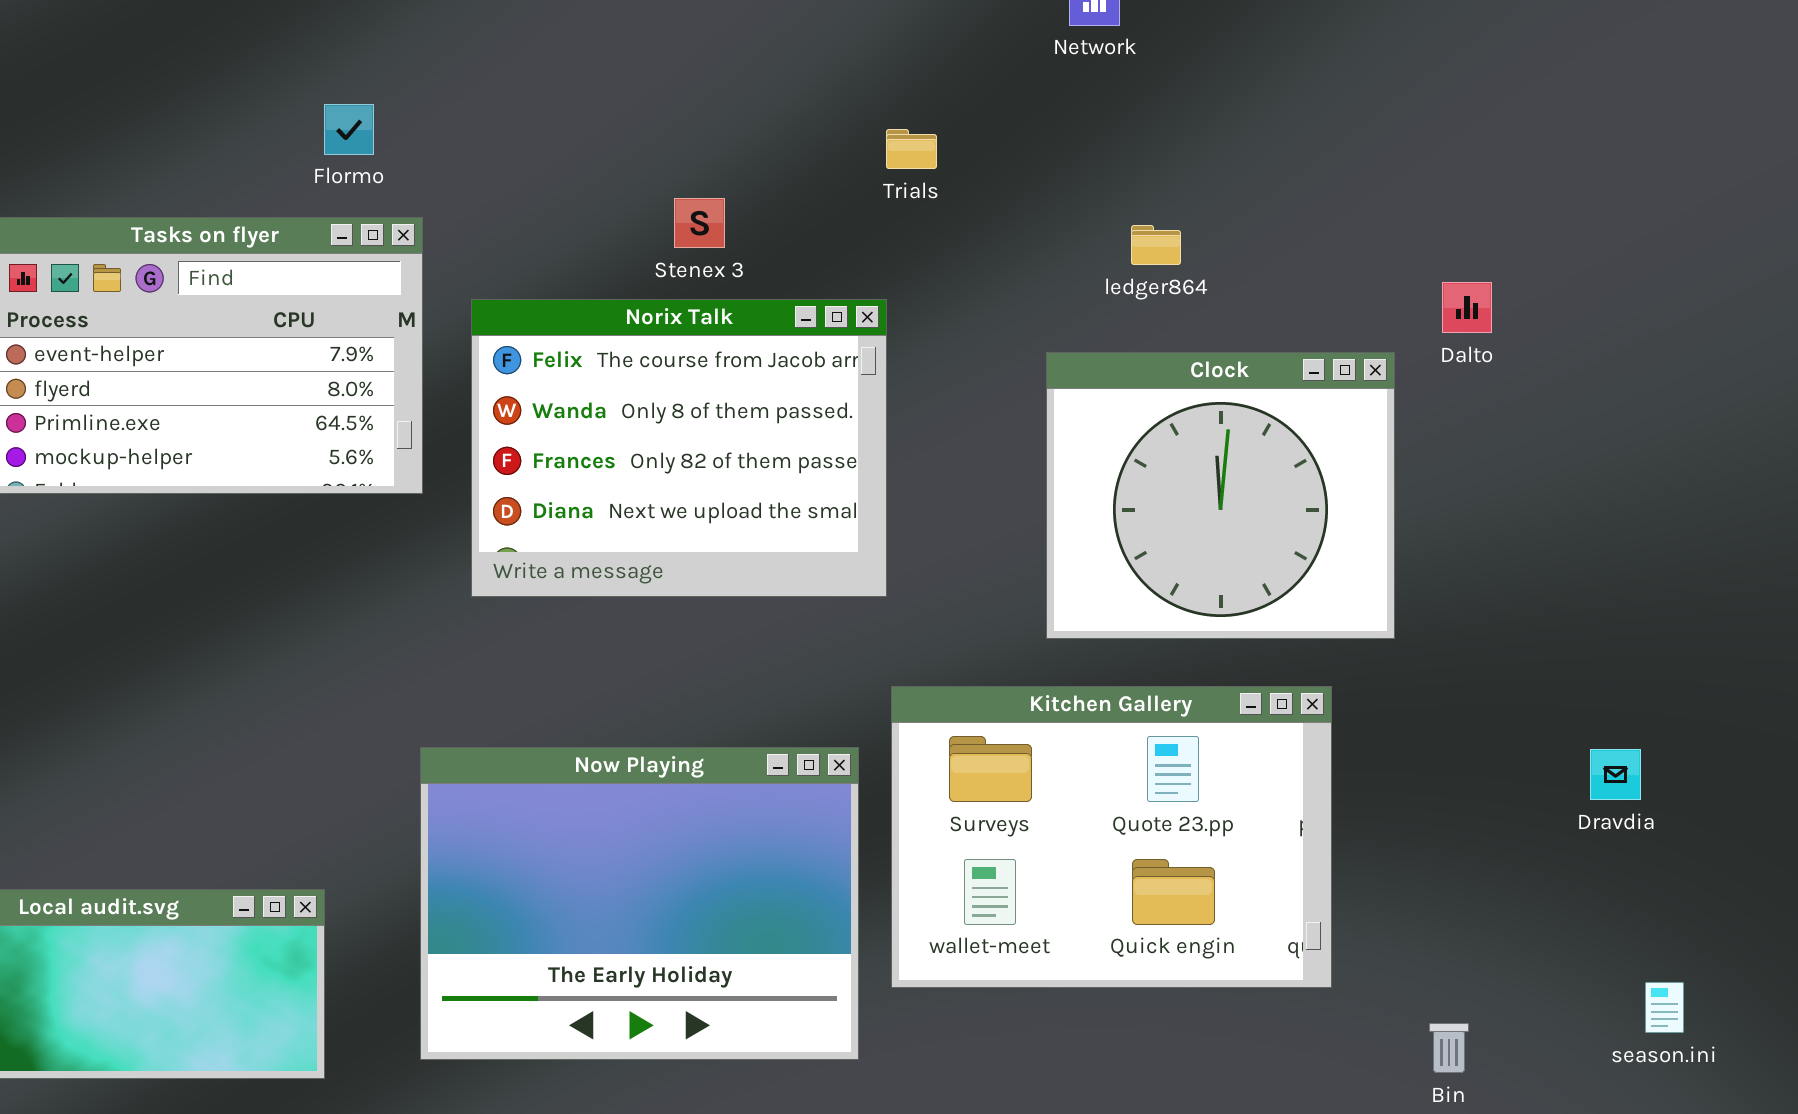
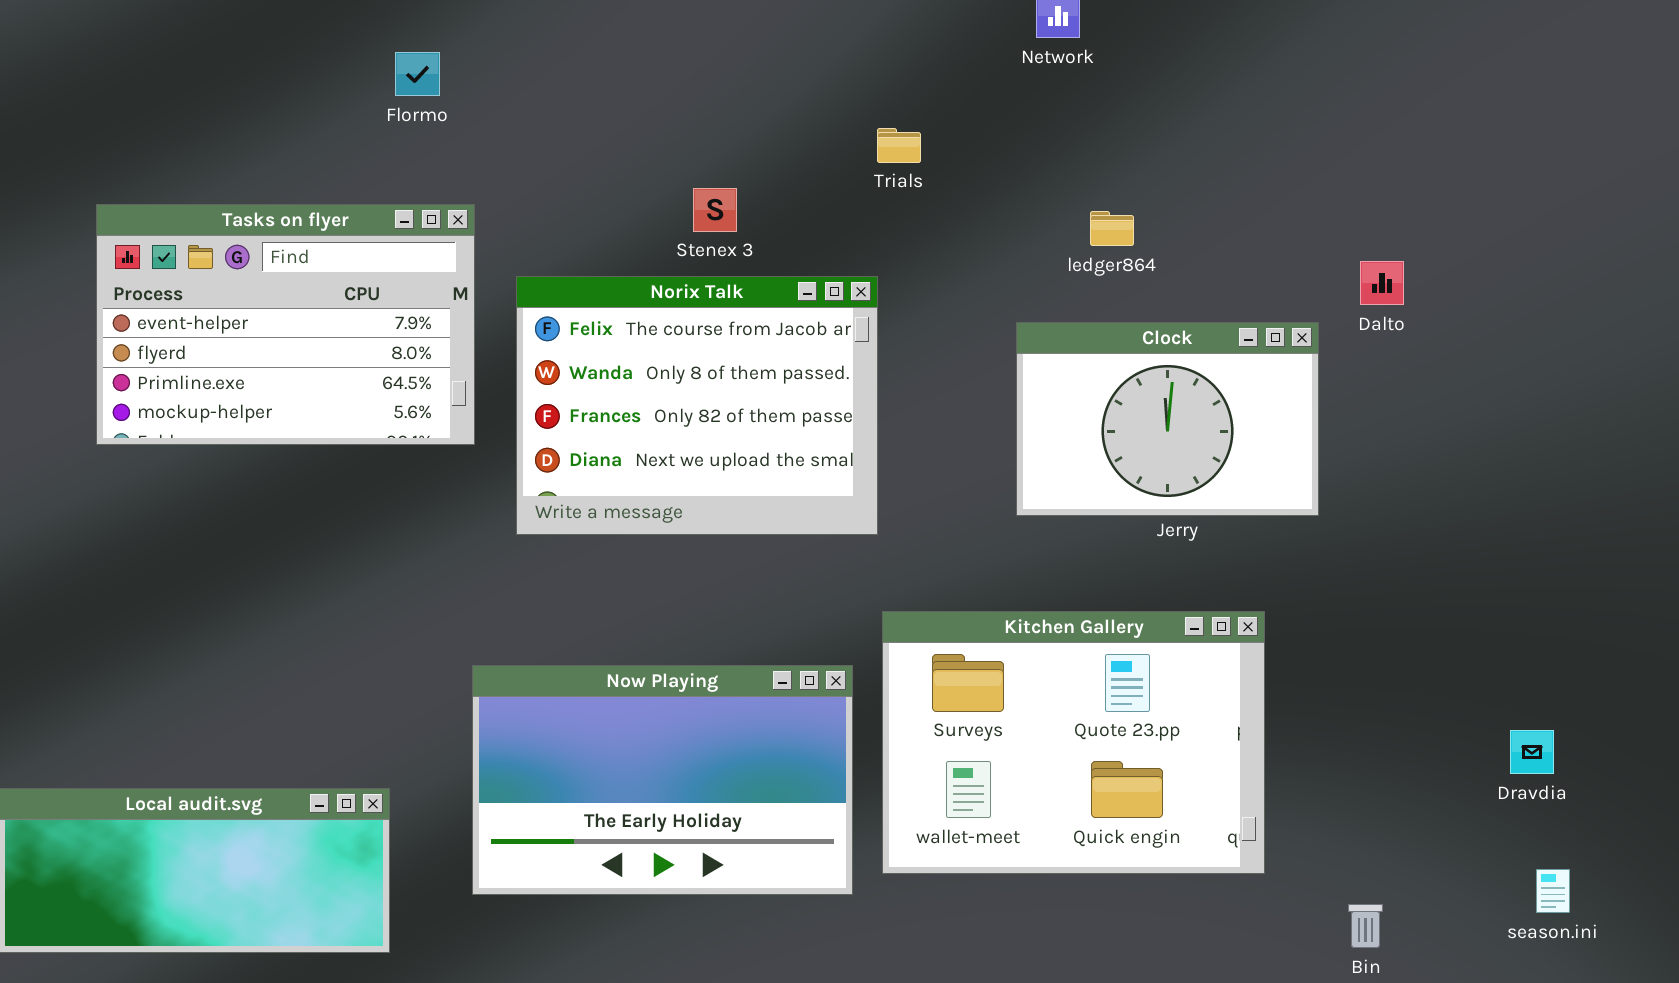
Flormo: [324,104,374,155] -> [395,52,440,96], moved
Clock: [1046,352,1395,639] -> [1016,322,1319,516], resized
Now Playing: [420,747,859,1060] -> [472,665,853,895], resized
Dravdia: [1590,749,1641,800] -> [1510,730,1554,774], moved

